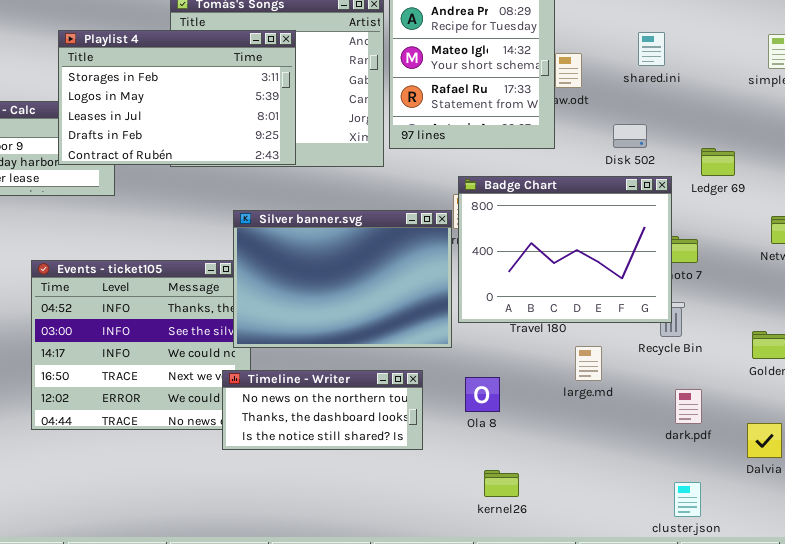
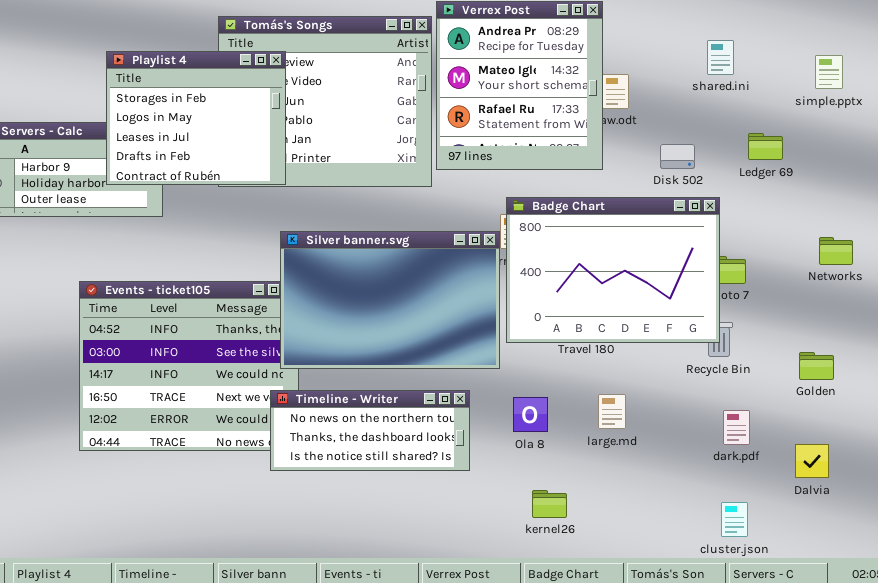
Playlist 4: [58,30,296,165] -> [106,51,286,185], resized
shared.ini: [638,32,665,66] -> [707,40,734,75], moved
Ledger 69: [701,148,735,176] -> [748,133,783,160], moved
large.md: [575,346,602,381] -> [598,394,626,429], moved

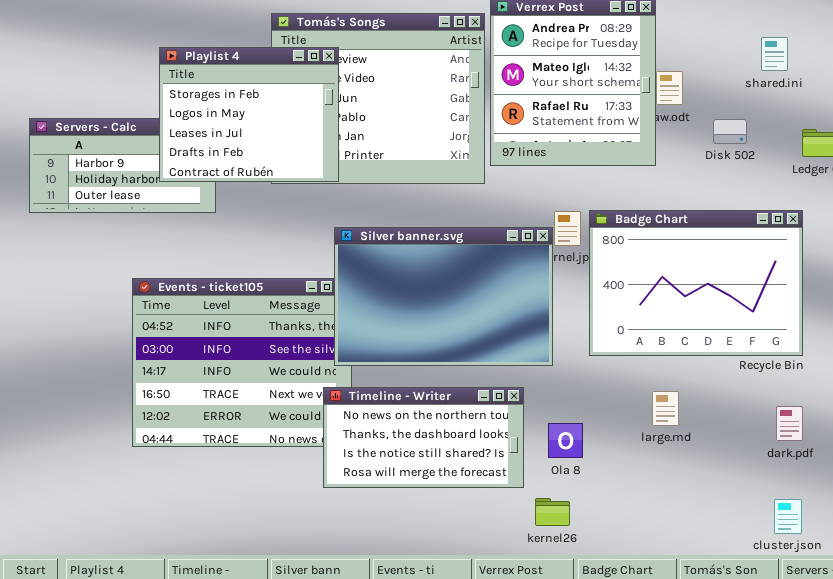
Disk 502: [660,144,695,169] -> [713,119,747,144], moved
Badge Chart: [506,197,720,343] -> [589,210,803,356], moved
Timeline - Writer: [270,390,470,471] -> [323,387,524,488], resized
Ola 8: [513,397,548,432] -> [548,423,583,458], moved
kernel26: [532,490,567,518] -> [535,498,570,526], moved

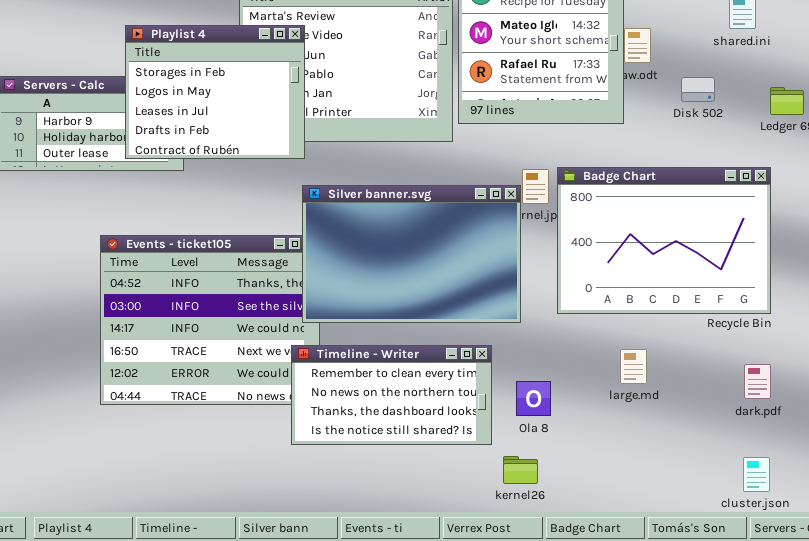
Playlist 4: [159,47,339,182] -> [125,25,305,159], moved
Timeline - Writer: [323,387,524,488] -> [291,345,492,445], scrolled up 1 row

